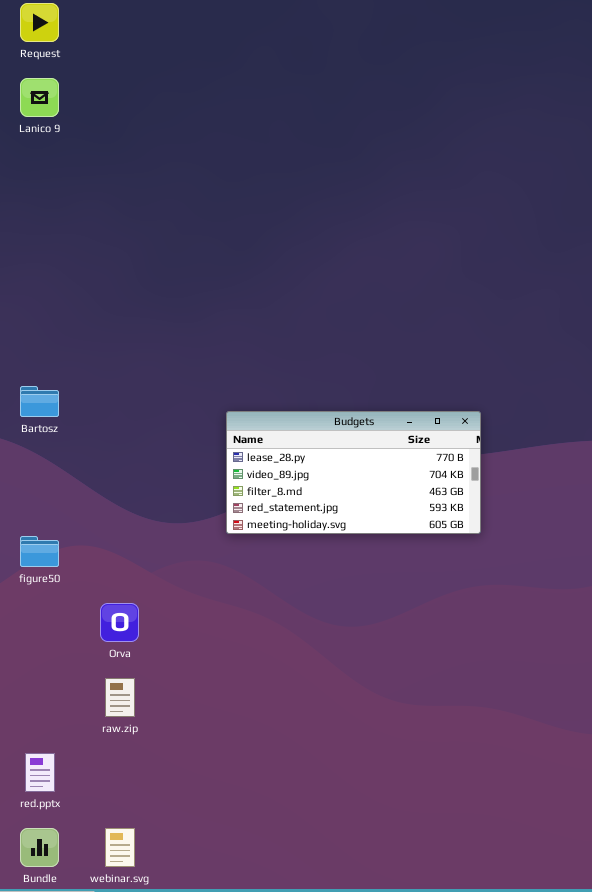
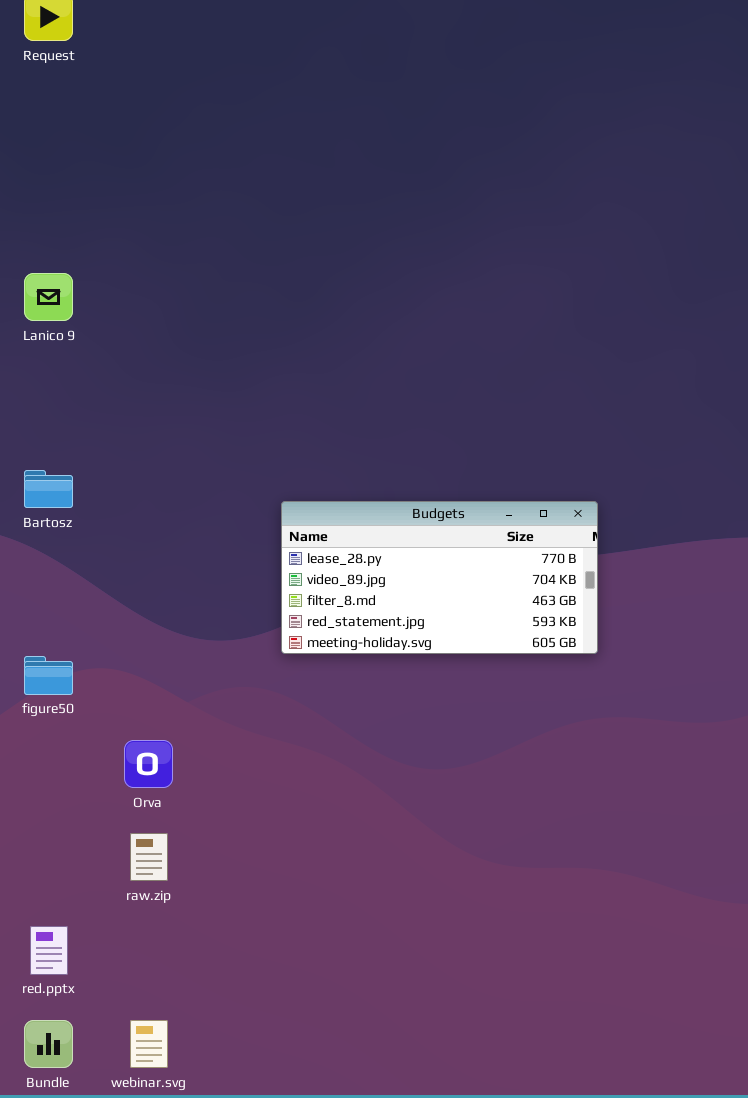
Lanico 9: [20,78,59,117] -> [24,273,73,321], moved

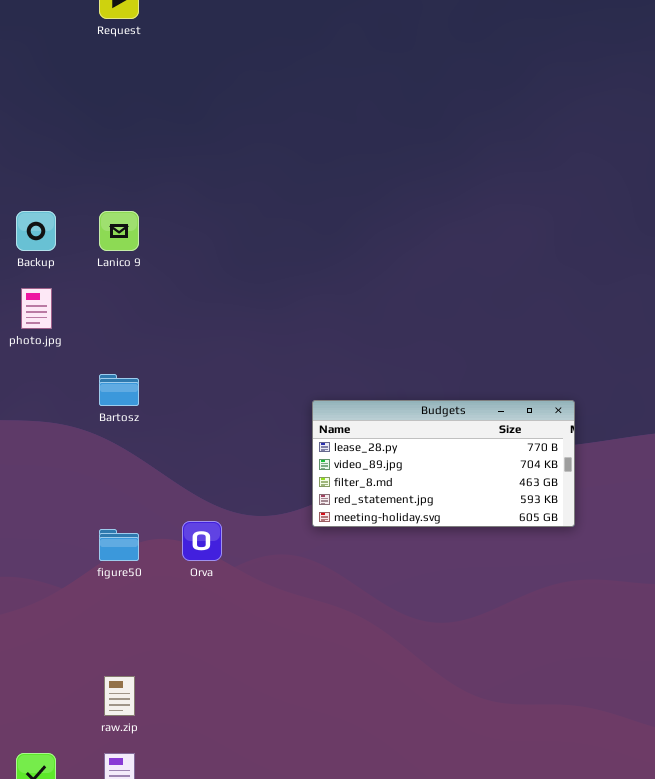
Orva: [124,740,173,788] -> [182,521,222,561], moved
raw.zip: [130,833,168,881] -> [104,676,135,716], moved

